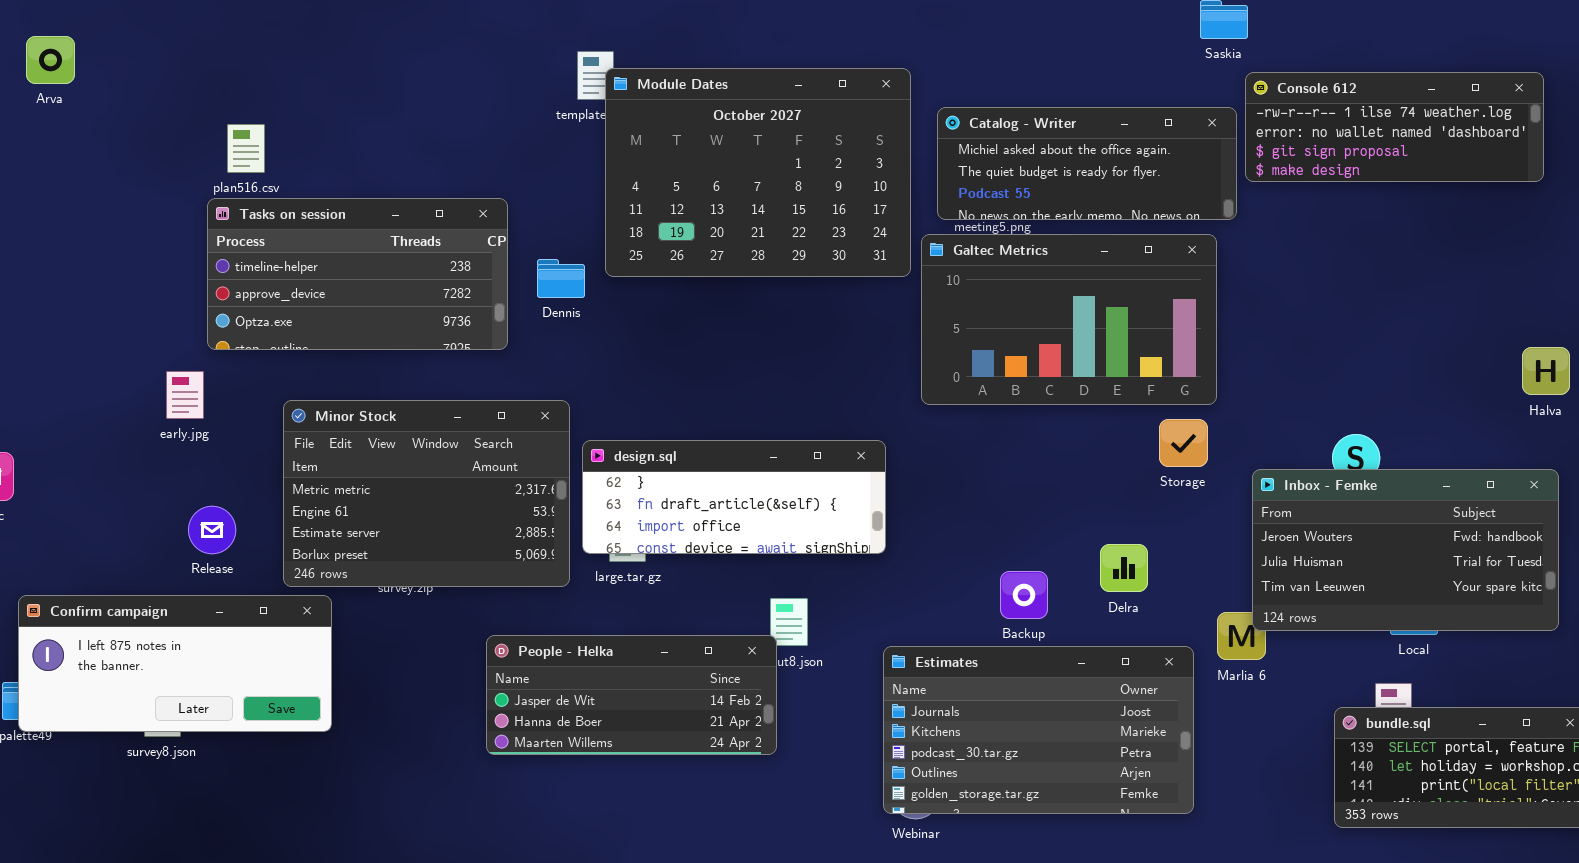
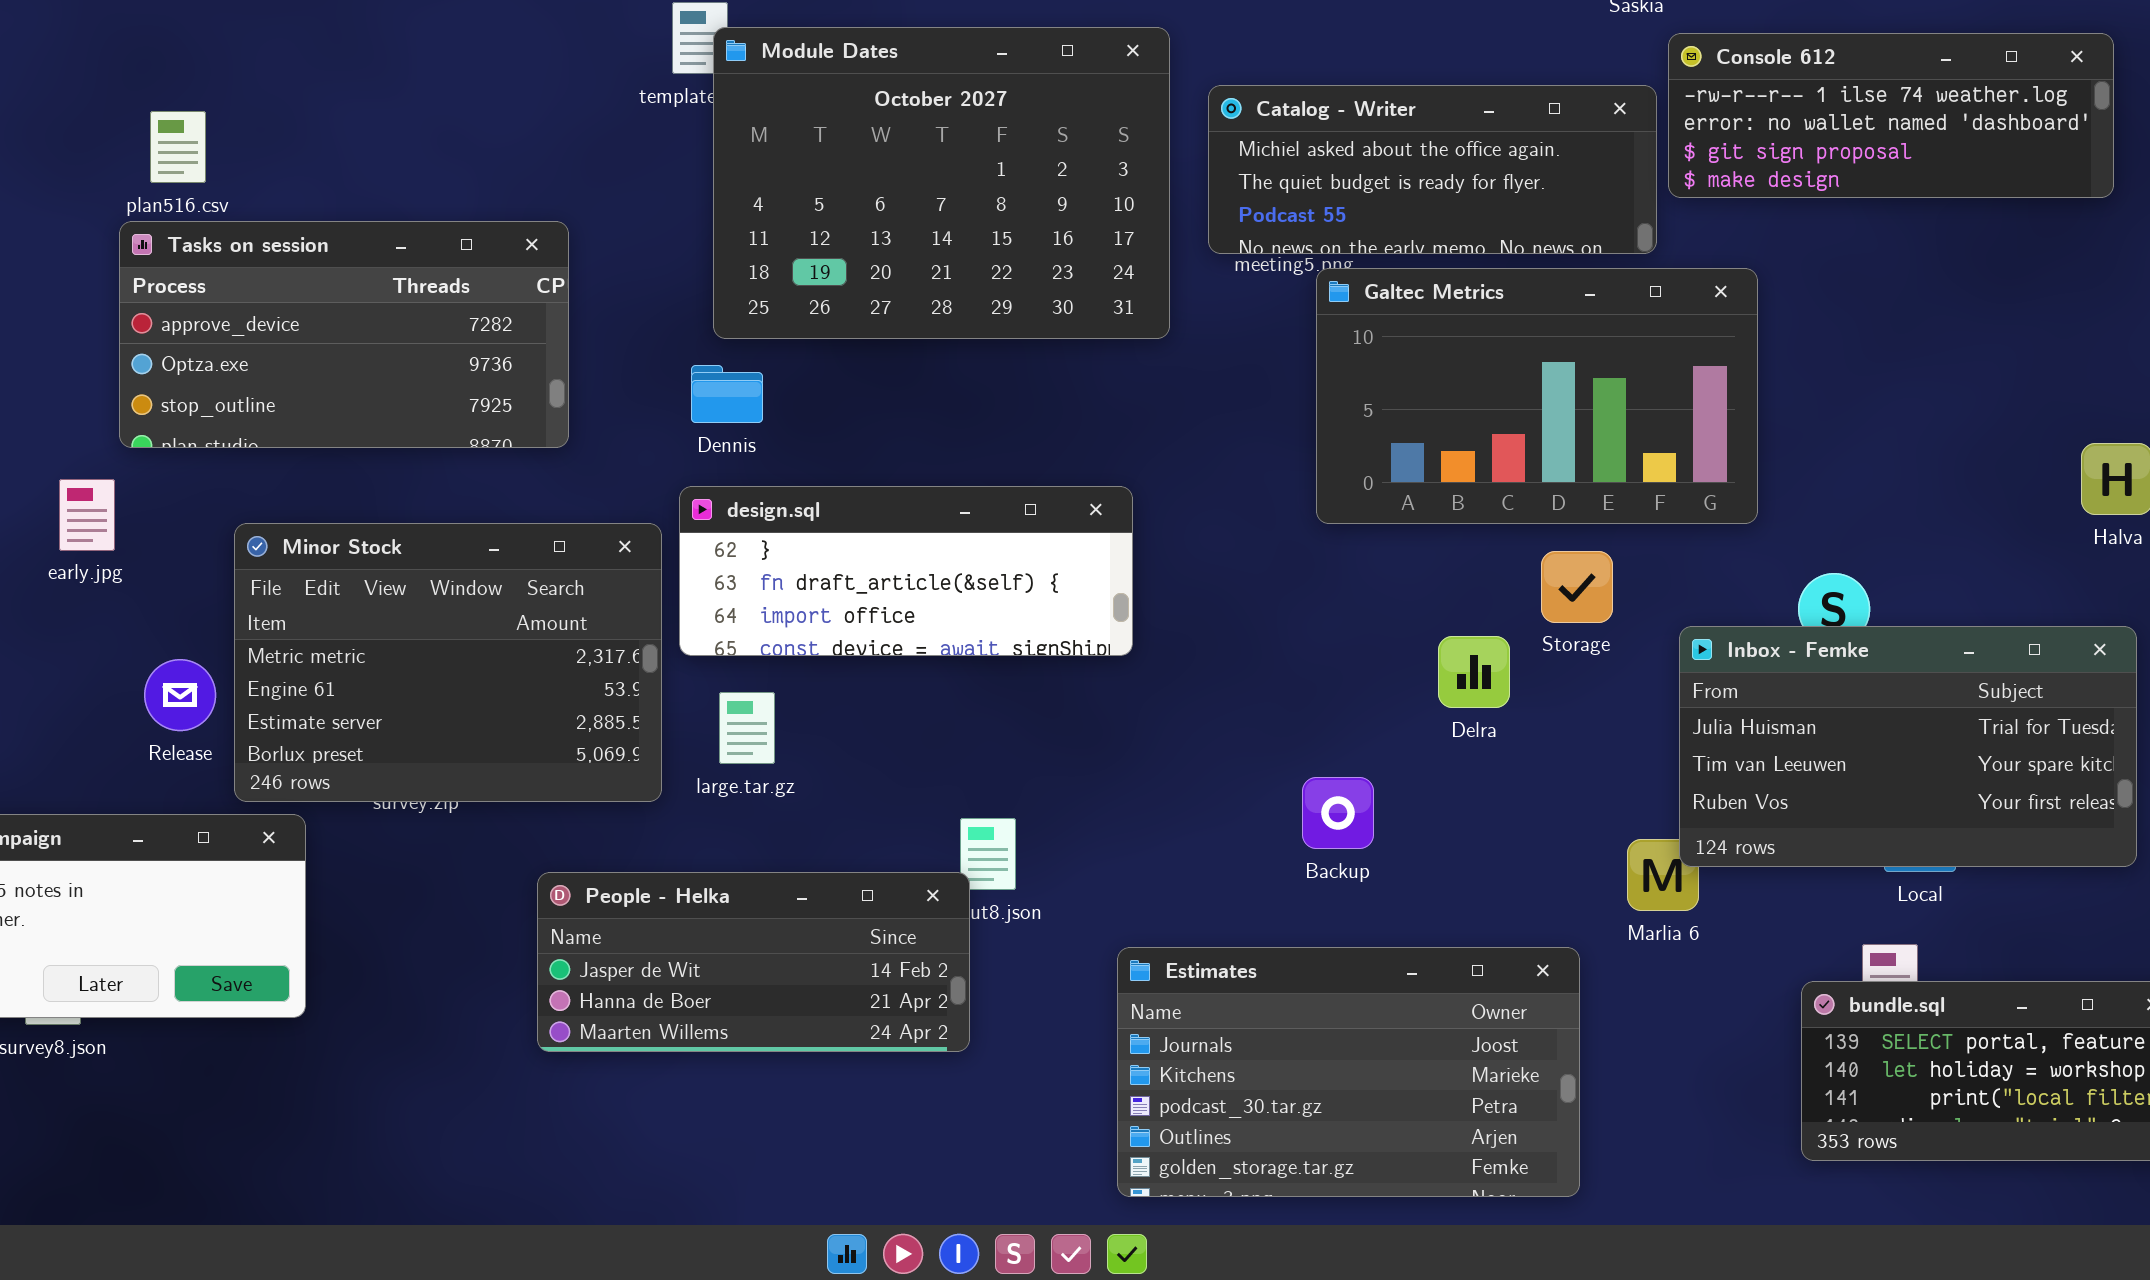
Tasks on session: [207,198,508,350] -> [119,221,569,448], scrolled down 1 row
Galtec Metrics: [921,234,1217,405] -> [1316,268,1758,524], moved
Dennis: [537,259,585,298] -> [691,365,763,423], moved
design.sql: [582,440,886,554] -> [679,486,1133,656], moved
Inbox - Femke: [1252,469,1559,631] -> [1679,626,2137,867], scrolled down 1 row
Release: [188,506,236,554] -> [144,659,216,731], moved
Delra: [1100,544,1148,592] -> [1438,636,1510,708], moved
Estimates: [883,646,1194,814] -> [1117,947,1580,1197], moved

